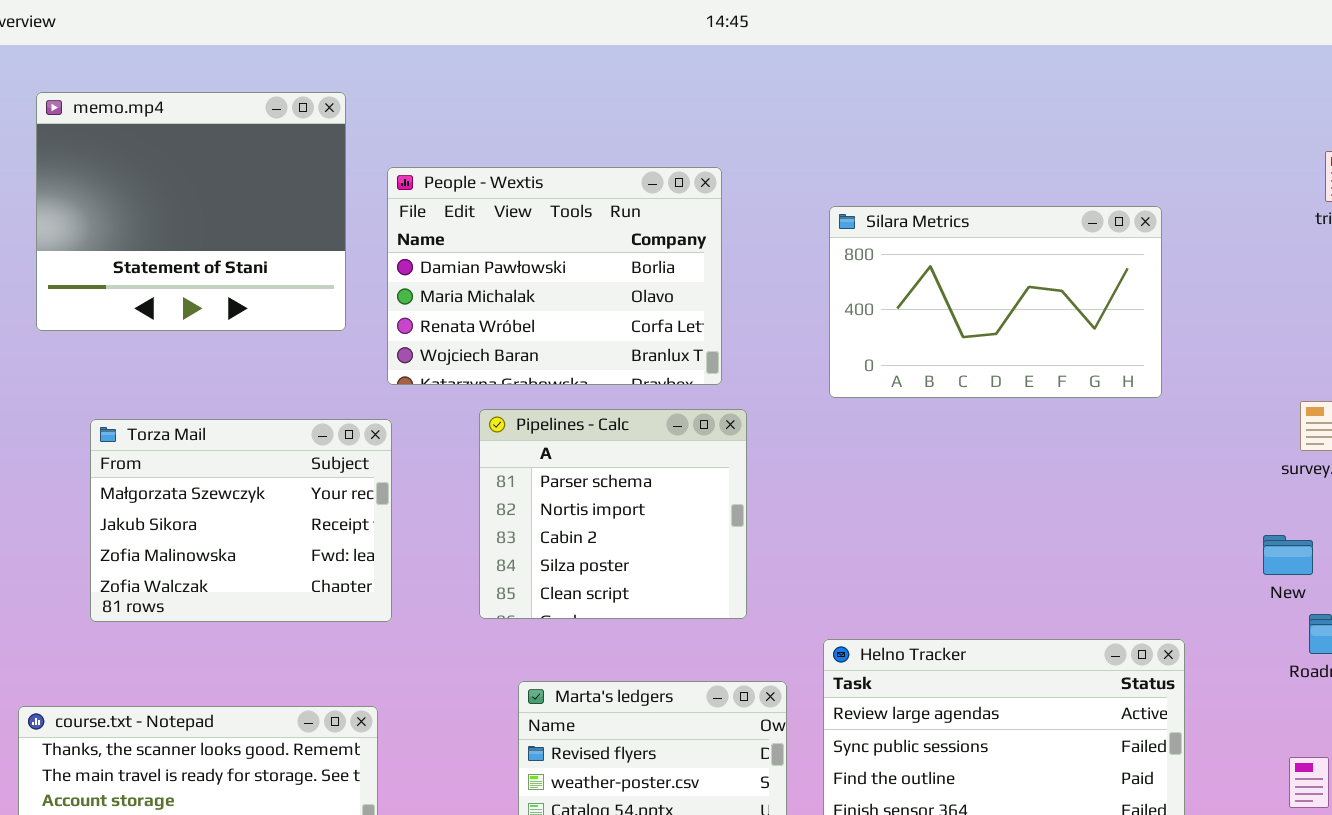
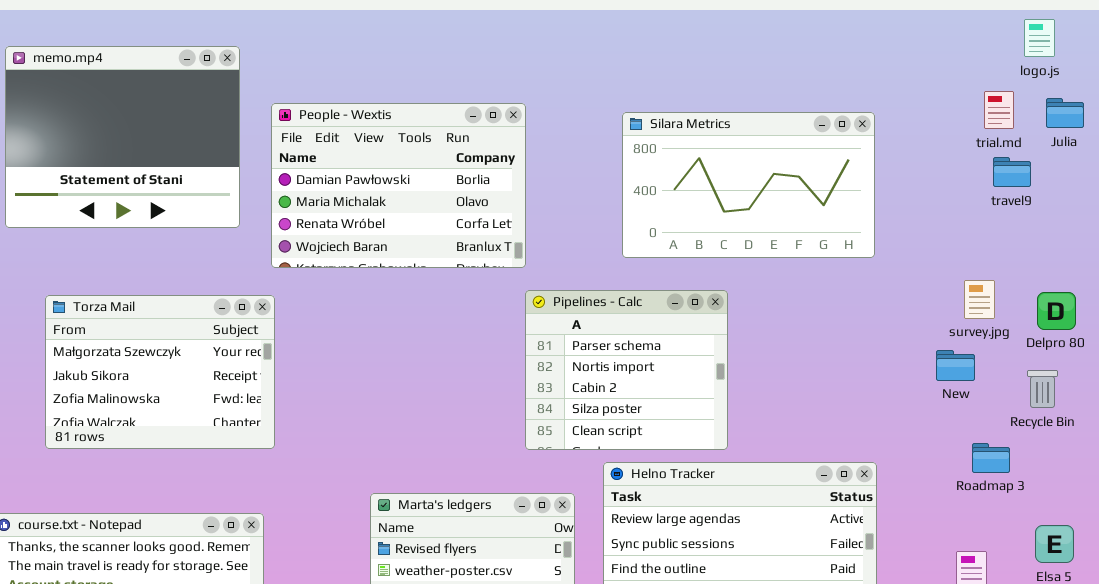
Silara Metrics: [829,206,1162,398] -> [622,112,875,258], moved
Pipelines - Calc: [479,409,747,619] -> [525,290,728,450], moved
New: [1263,535,1313,575] -> [936,350,975,381], moved

